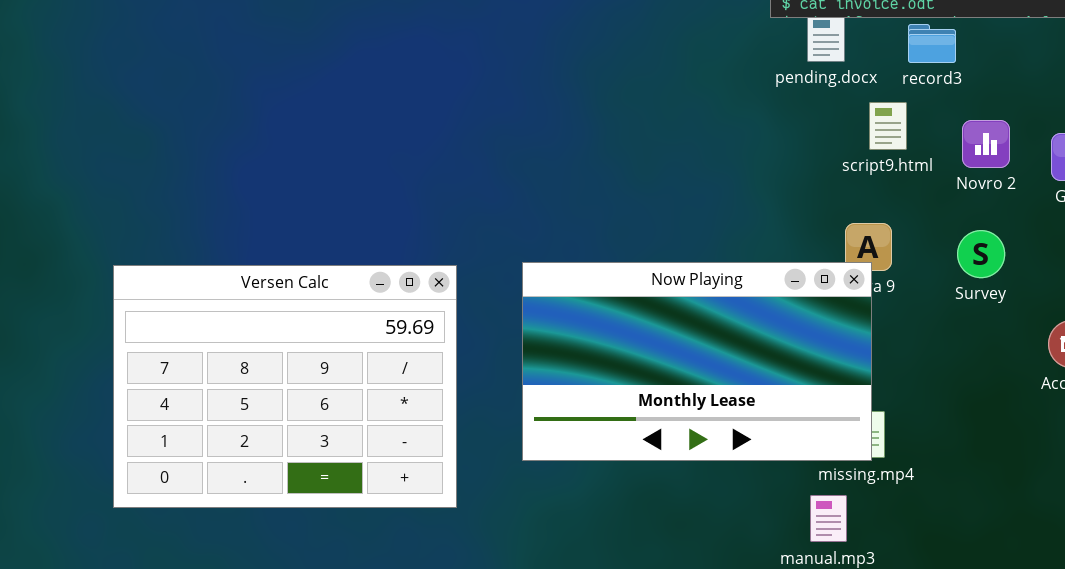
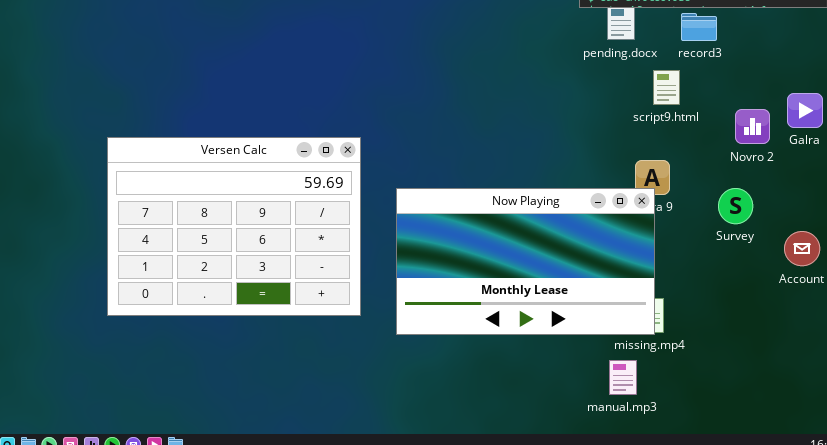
Novro 2: [962,120,1010,168] -> [735,109,770,144], moved
Survey: [957,230,1005,278] -> [718,188,753,224], moved
Versen Calc: [113,265,457,508] -> [107,137,361,316], moved

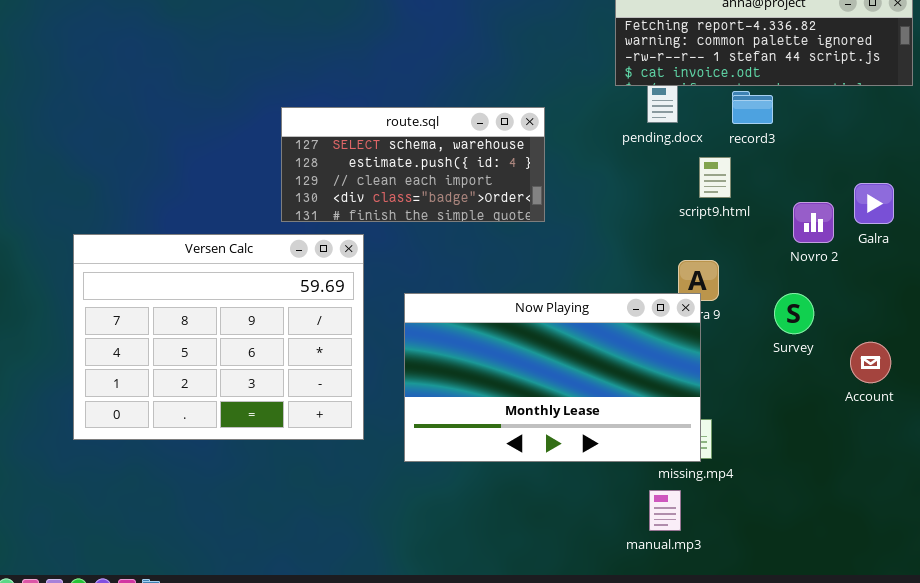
route.sql: none -> [281,107,545,222], opened

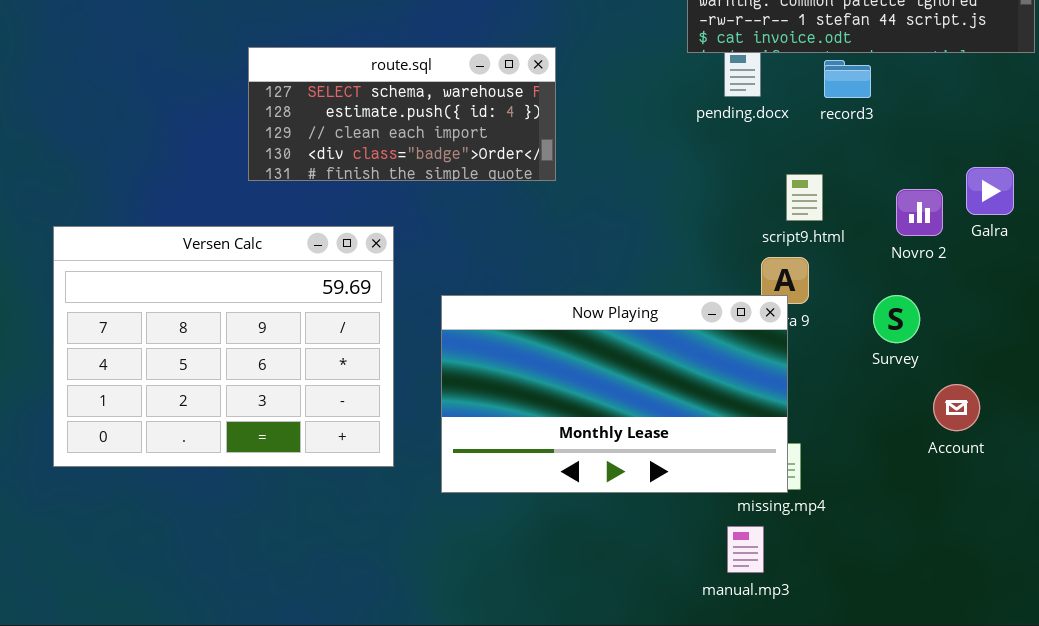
route.sql: [281,107,545,222] -> [248,47,556,181], moved
script9.html: [699,157,731,198] -> [786,174,823,221], moved
Account: [850,342,891,383] -> [933,384,980,431], moved

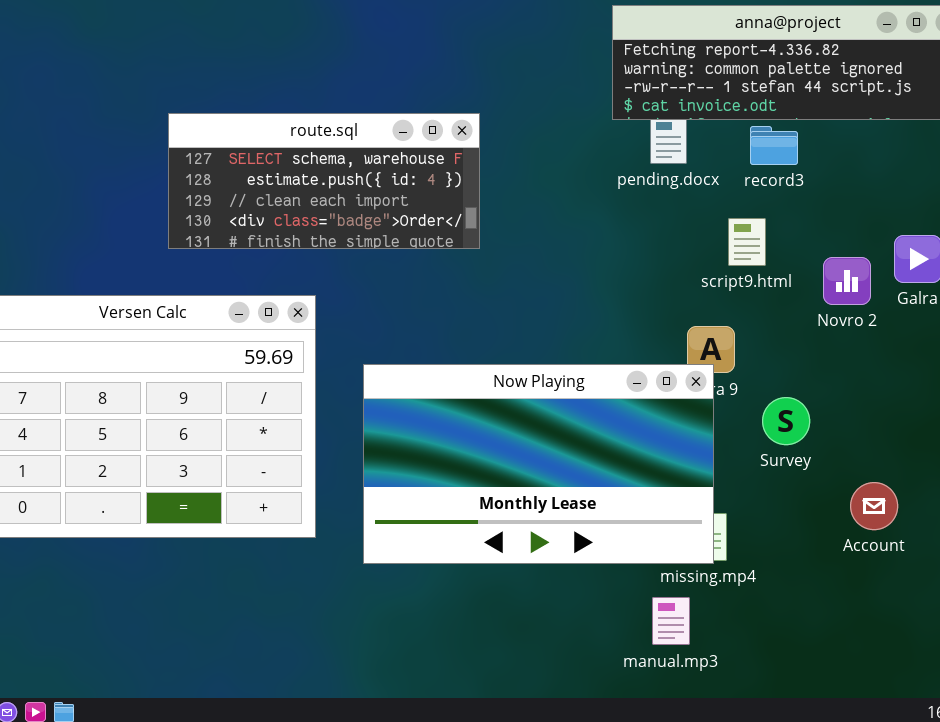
script9.html: [786,174,823,221] -> [728,218,766,266], moved
Survey: [873,295,920,343] -> [762,397,810,445], moved
Account: [933,384,980,431] -> [850,482,898,530], moved

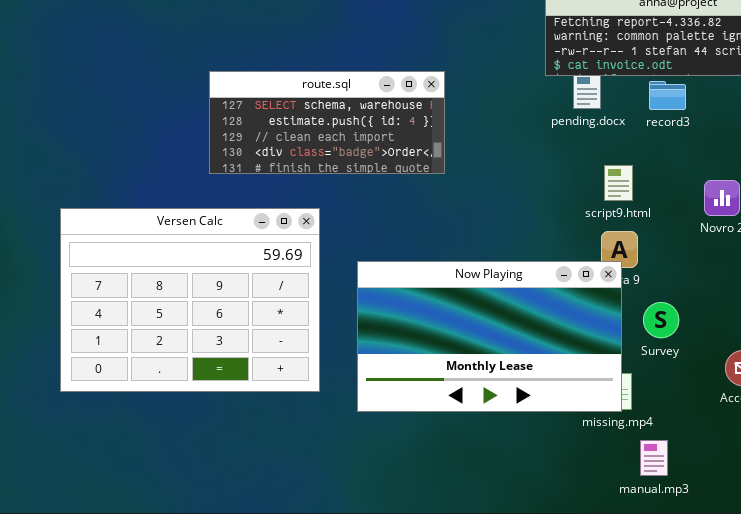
script9.html: [728,218,766,266] -> [604,165,633,201], moved
Survey: [762,397,810,445] -> [643,302,679,338], moved
manual.mp3: [652,597,690,645] -> [640,440,668,476], moved

